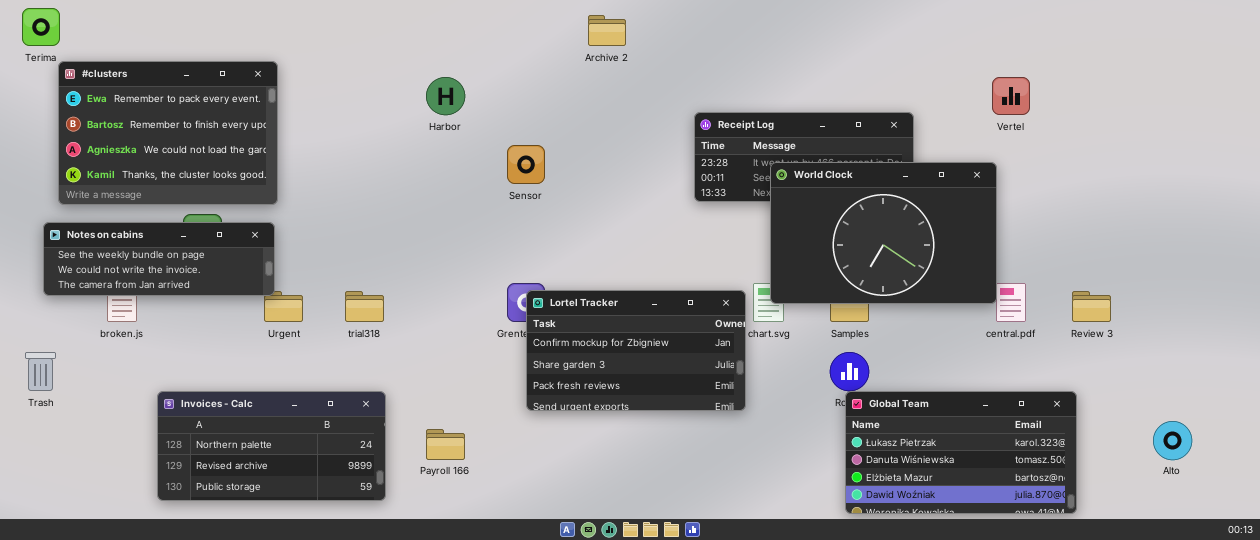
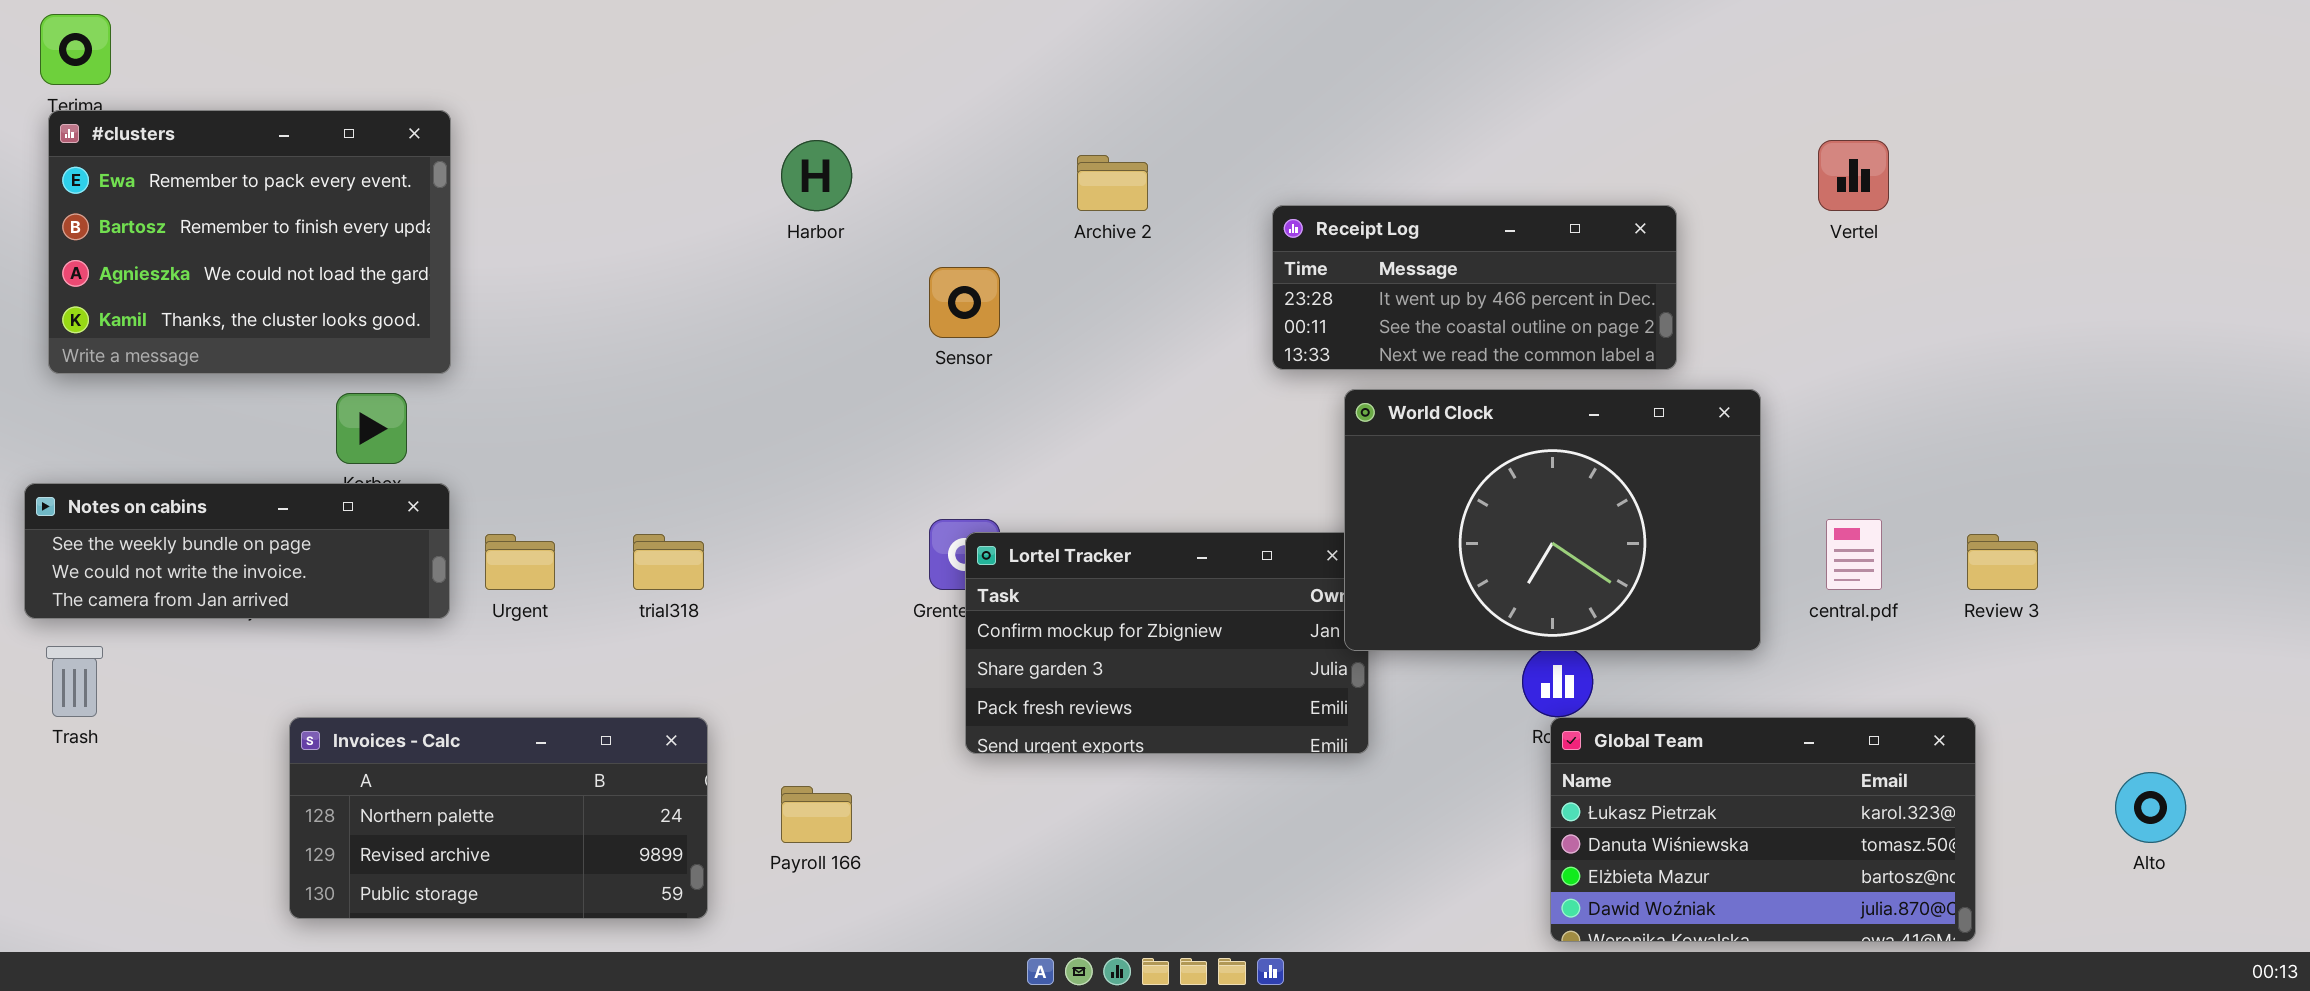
Archive 2: [588,15,626,46] -> [1077,155,1148,211], moved
#clusters: [58,61,278,205] -> [48,110,451,374], moved
World Clock: [770,162,997,304] -> [1344,389,1761,651], moved
Notes on cabins: [43,222,275,296] -> [24,483,450,619], moved

